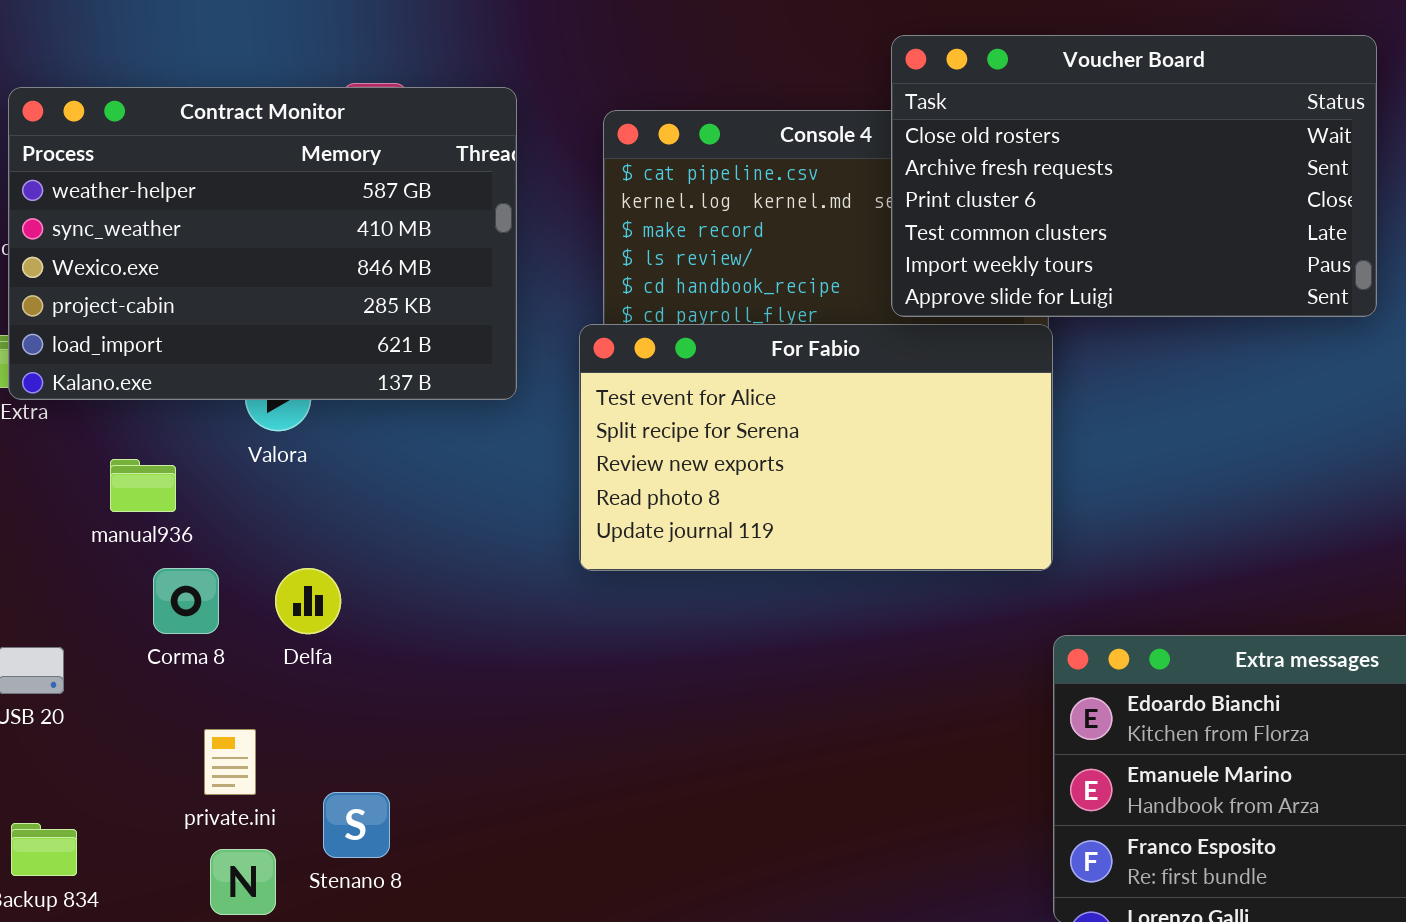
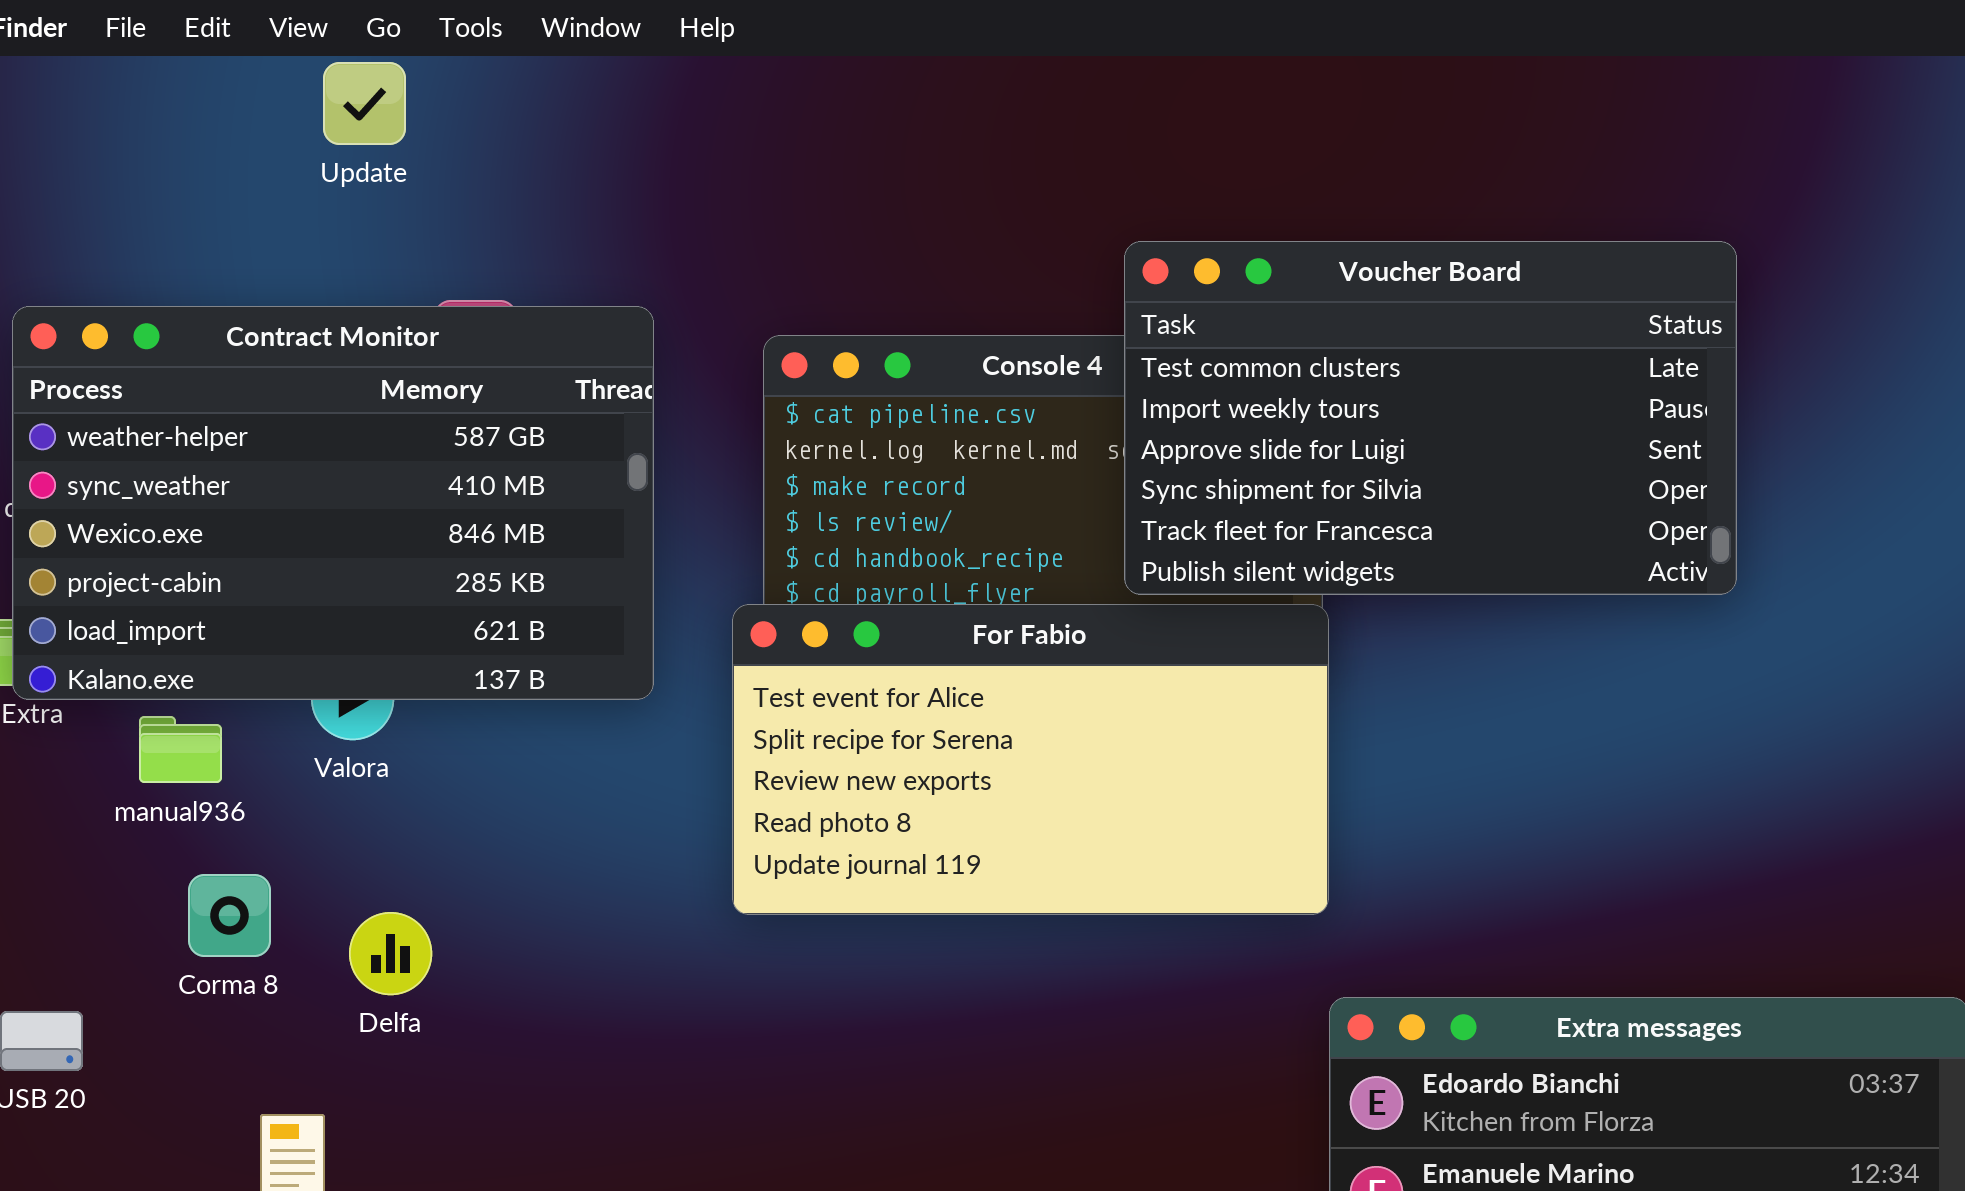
Voucher Board: [891,35,1377,317] -> [1124,241,1737,595], scrolled down 3 rows
manual936: [110,459,176,512] -> [139,716,222,783], moved
Corma 8: [153,568,219,634] -> [188,874,271,957], moved

